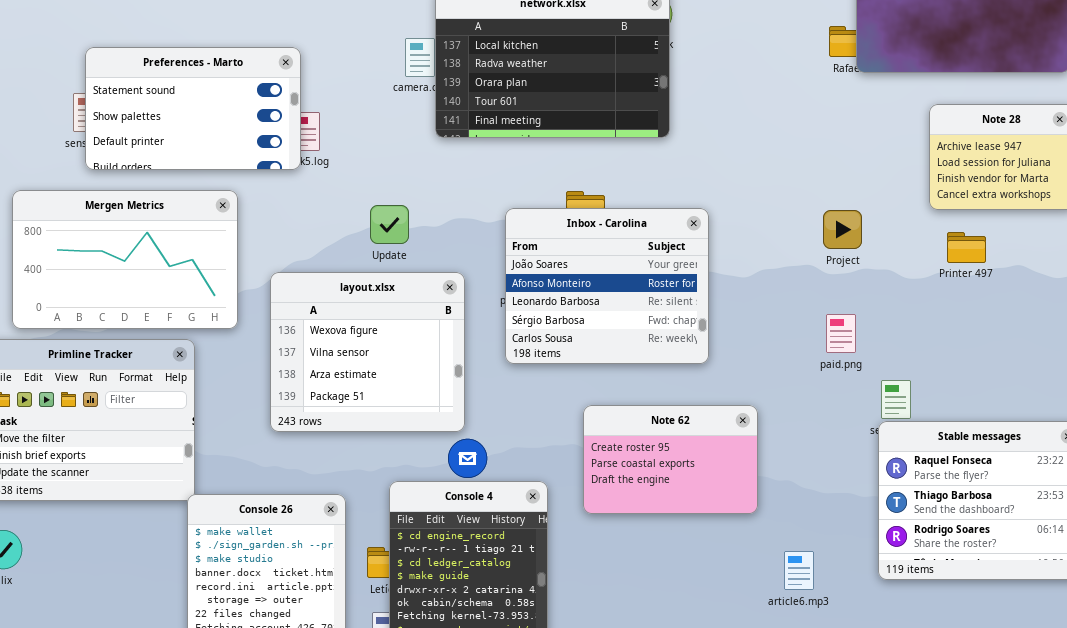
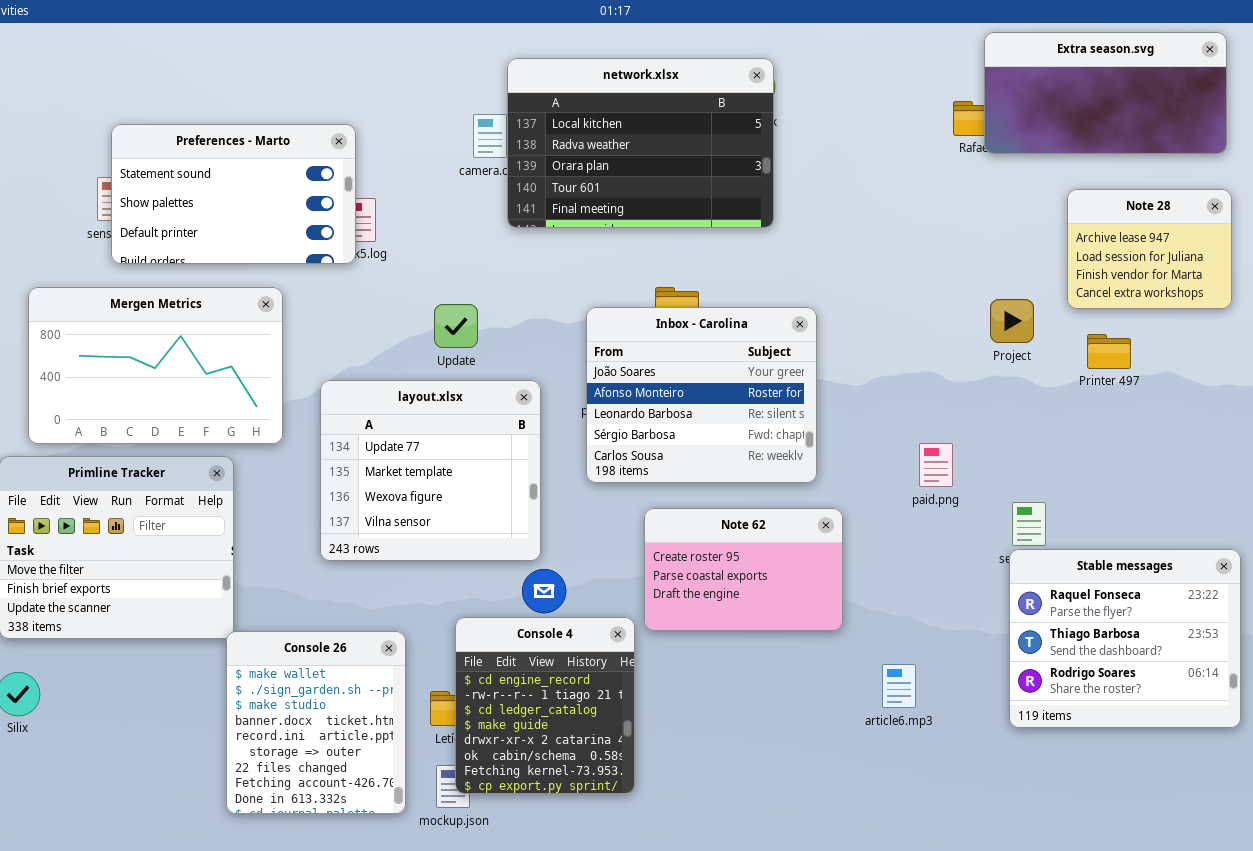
Project: [823,210,862,249] -> [990,299,1034,343], moved
layout.xlsx: [270,272,465,432] -> [320,380,541,561], scrolled up 2 rows
paid.png: [826,314,856,353] -> [919,443,953,487], moved
Note 62: [583,405,758,514] -> [644,508,843,631], moved
article6.mp3: [784,551,814,590] -> [882,664,916,708], moved

